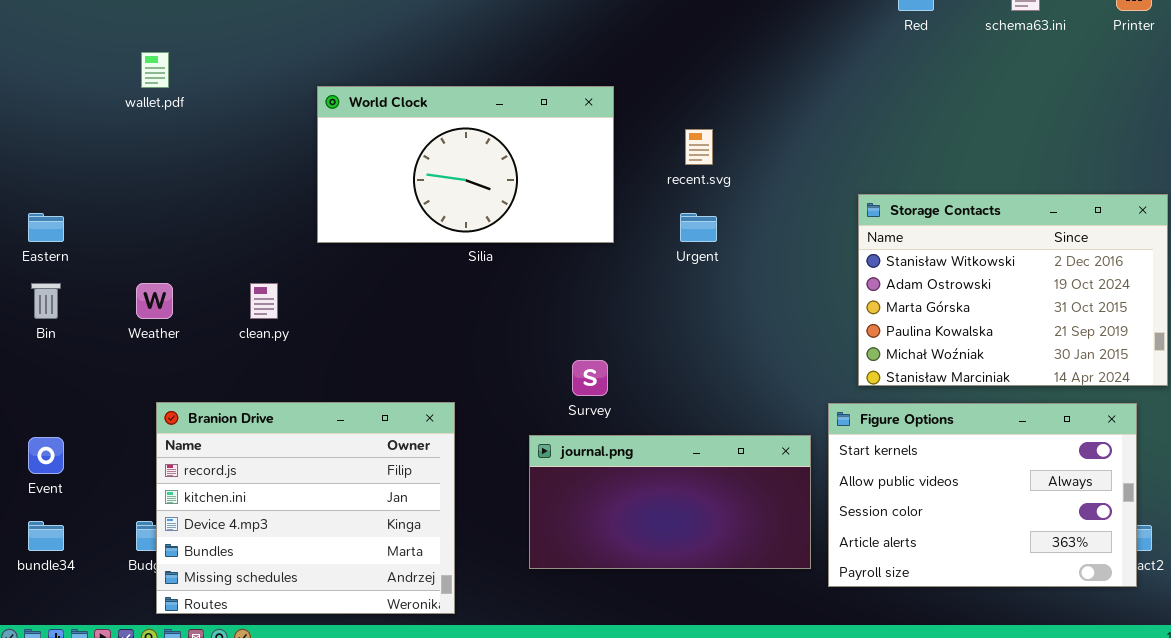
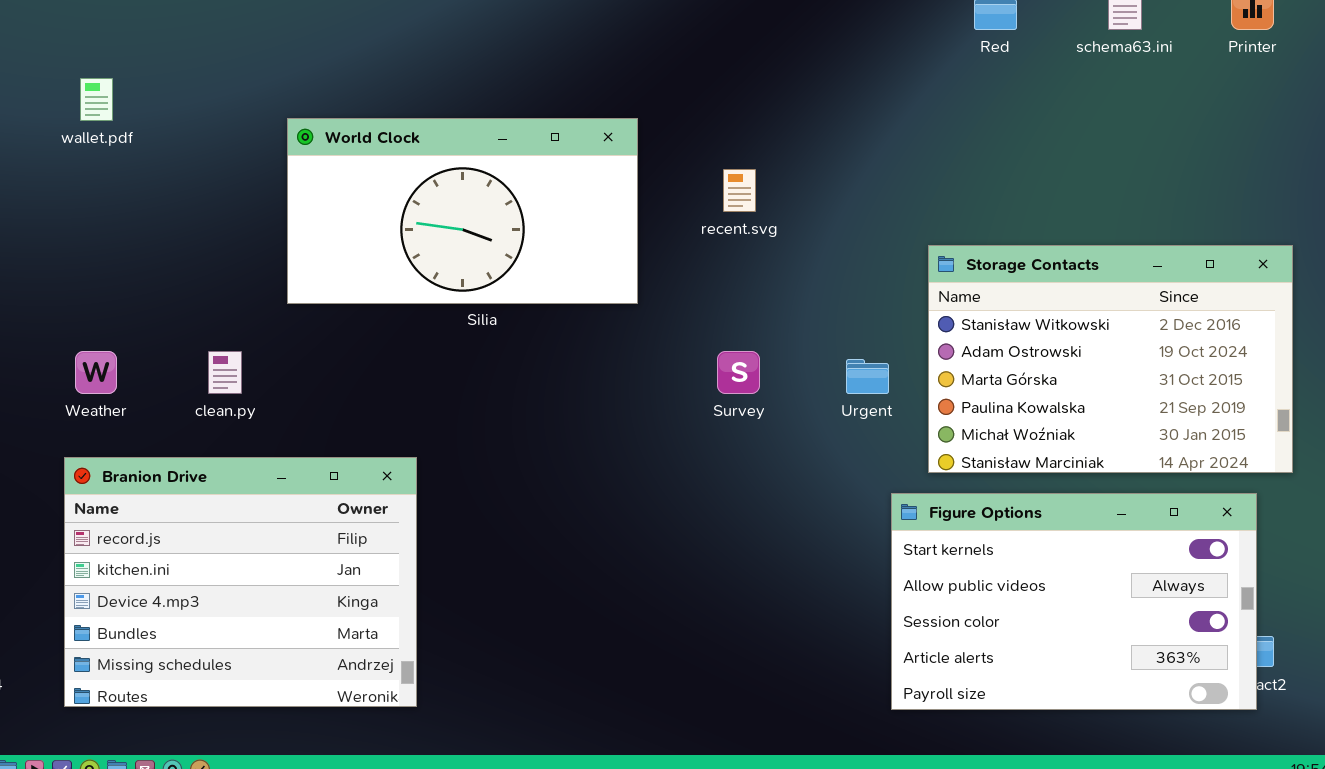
Urgent: [680,213,717,242] -> [846,359,889,394], moved
Survey: [572,360,608,396] -> [717,351,760,394], moved
Branion Drive: [156,402,455,614] -> [64,457,417,707], moved
journal.png: [529,435,811,569] -> none, closed

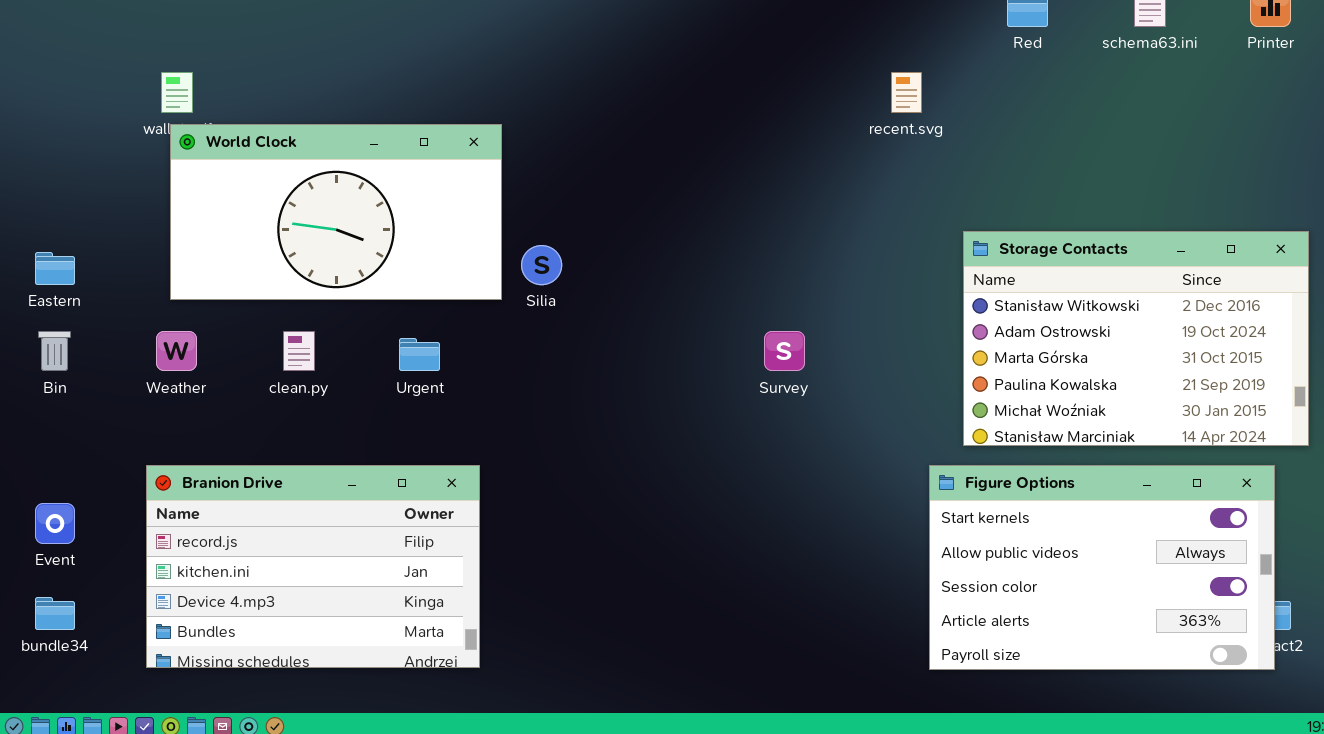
World Clock: [287,118,638,304] -> [170,124,502,300], moved
recent.svg: [723,169,756,212] -> [891,72,922,113], moved
Urgent: [846,359,889,394] -> [399,338,440,371], moved
Branion Drive: [64,457,417,707] -> [146,465,480,668], resized

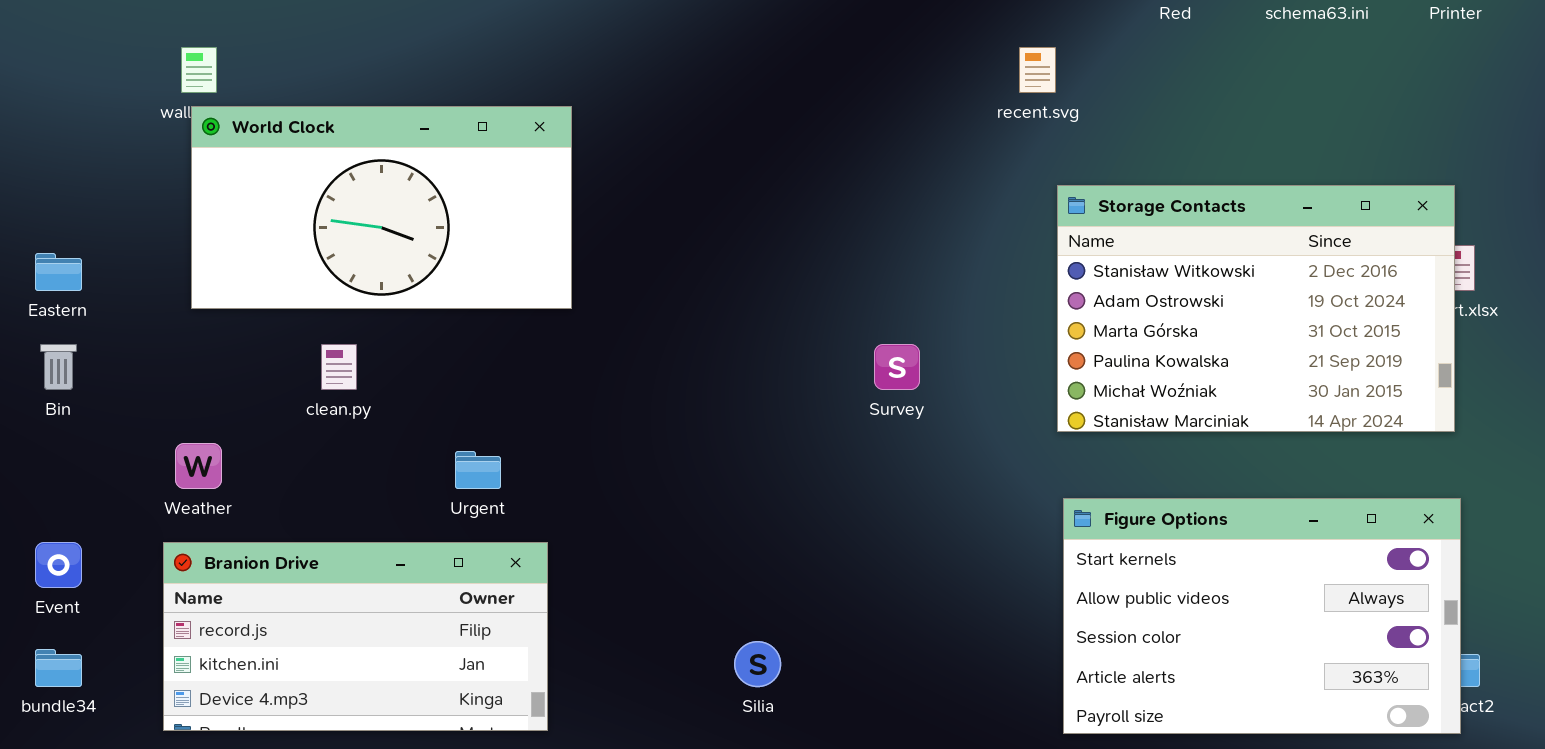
Storage Contacts: [963,231,1309,446] -> [1057,185,1455,432], moved
Silia: [521,245,562,285] -> [734,641,781,687], moved
Weather: [156,331,197,371] -> [175,443,222,489], moved
Urgent: [399,338,440,371] -> [455,451,501,489], moved
Branion Drive: [146,465,480,668] -> [163,542,548,731], resized

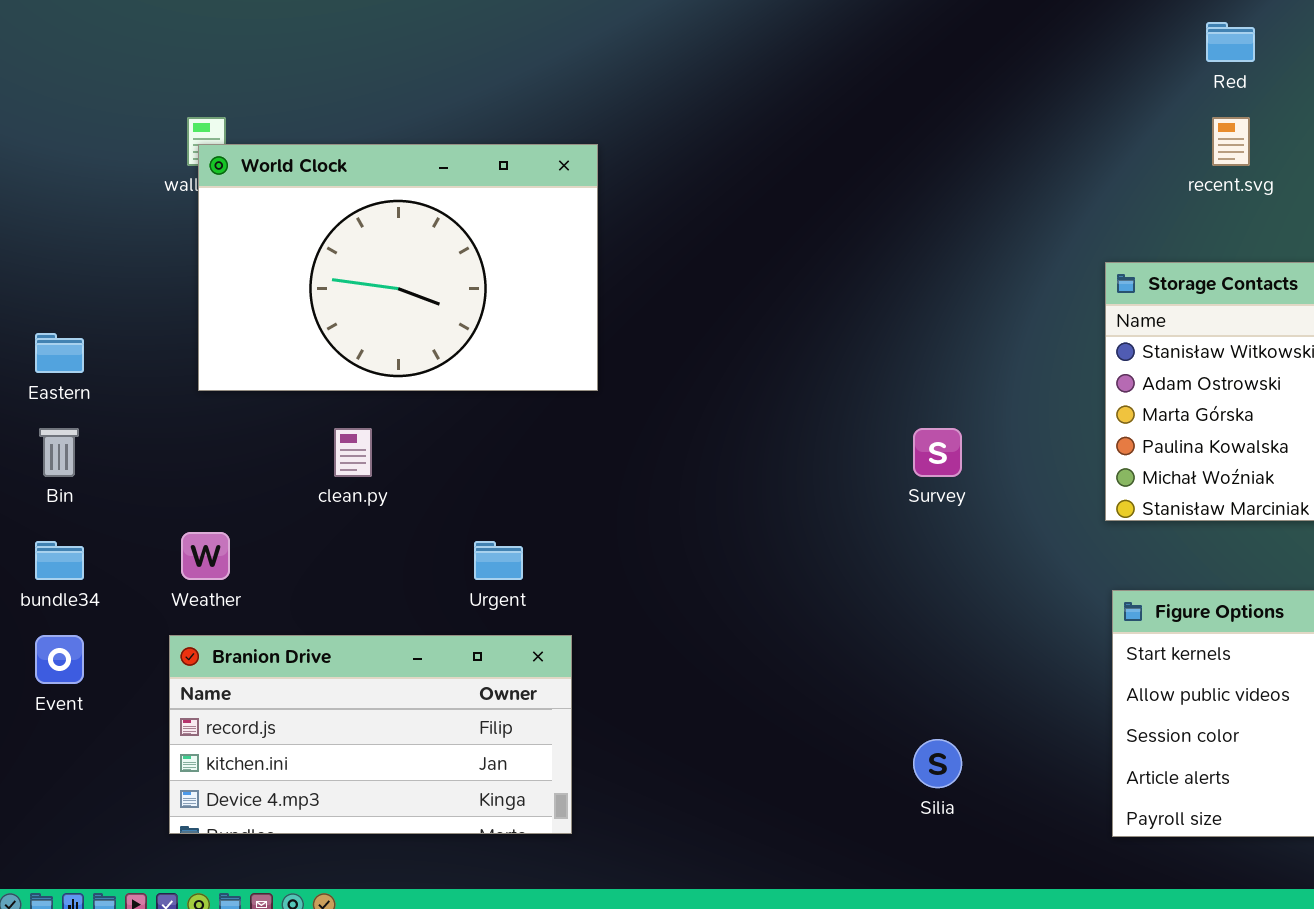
recent.svg: [1019,47,1056,93] -> [1212,117,1250,166], moved
World Clock: [191,106,572,309] -> [198,144,598,391], resized
Silia: [734,641,781,687] -> [913,739,962,788], moved
bundle34: [35,649,82,687] -> [35,541,84,580], moved

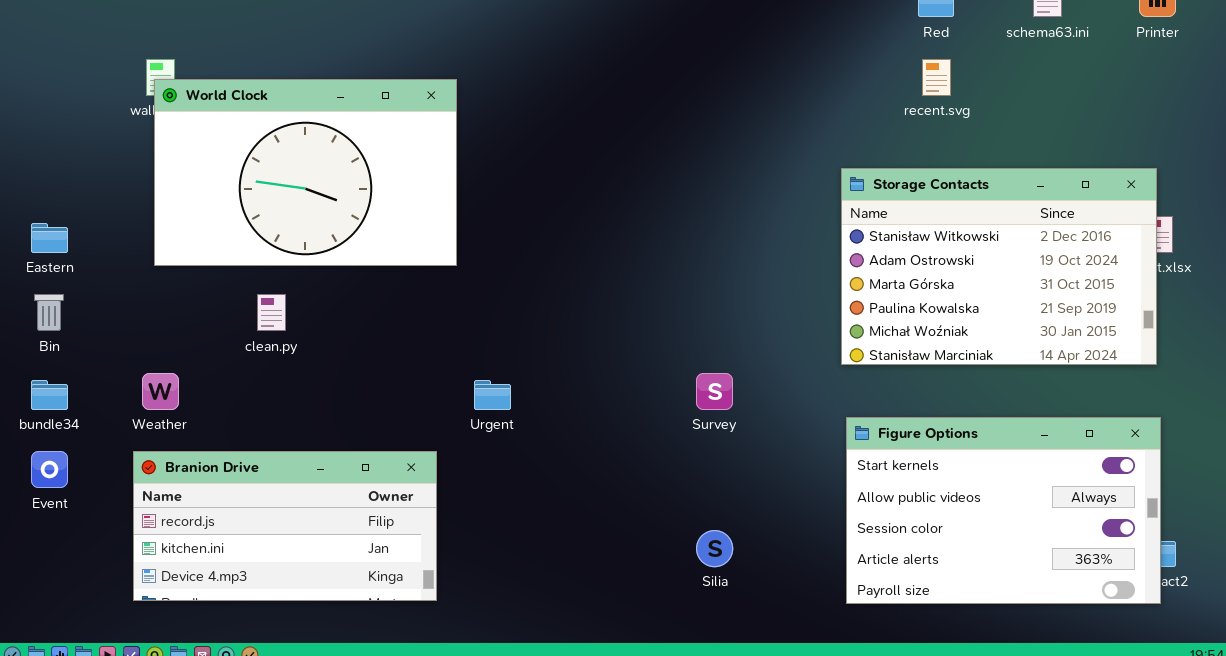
Survey: [913,428,962,477] -> [696,373,733,410], moved
Urgent: [474,541,523,580] -> [474,380,511,410], moved

